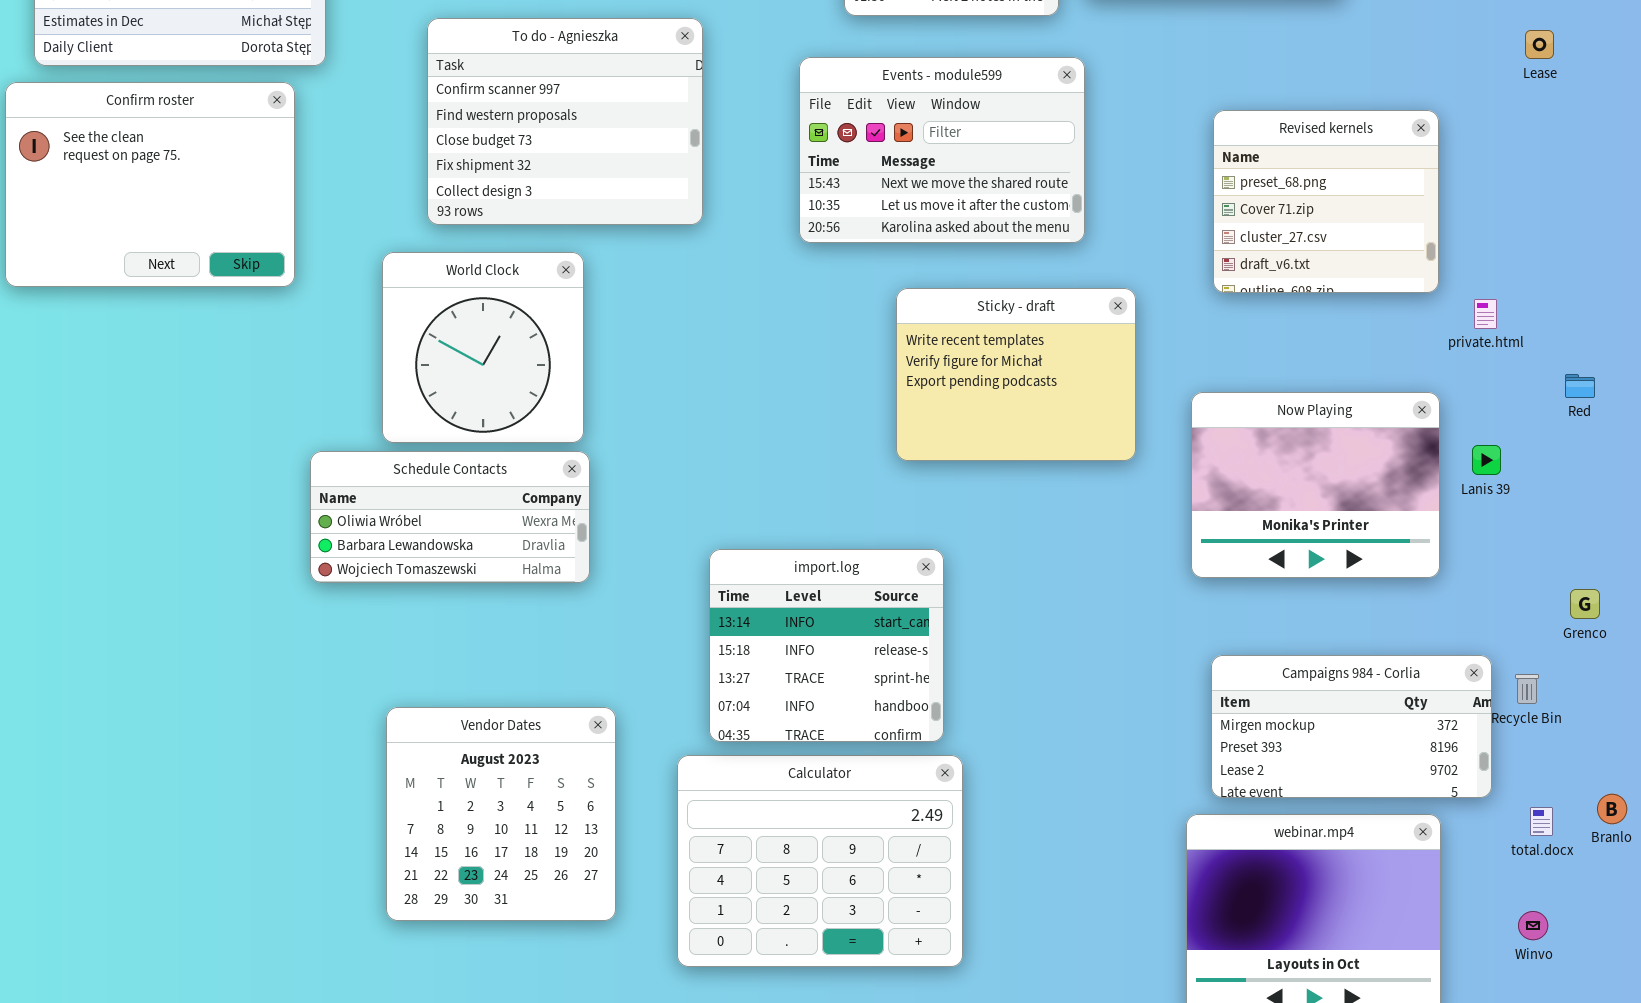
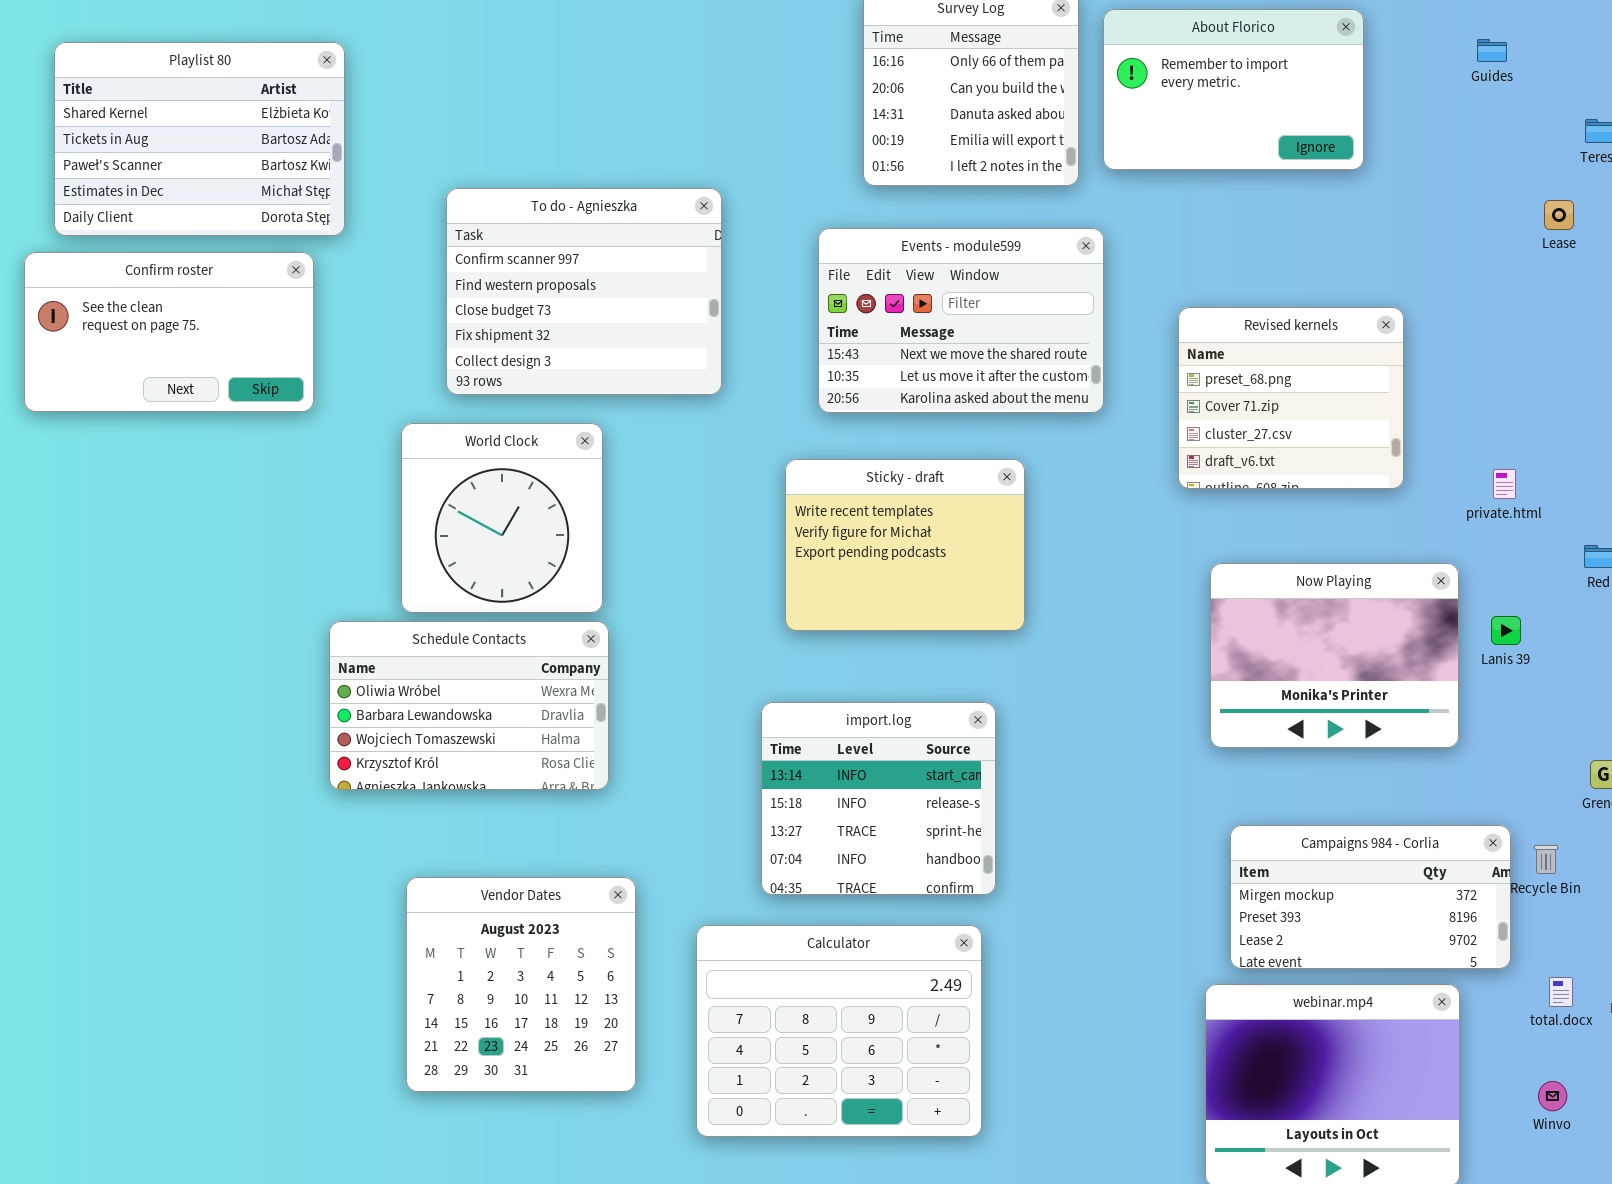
Confirm roster: [5,82,295,287] -> [24,252,314,412], resized
Revised kernels: [1213,110,1439,293] -> [1178,307,1404,489], moved
Sticky - draft: [896,288,1136,461] -> [785,459,1025,631], moved
Schedule Contacts: [310,451,590,583] -> [329,621,609,790], resized
import.log: [709,549,944,742] -> [761,702,996,895], moved

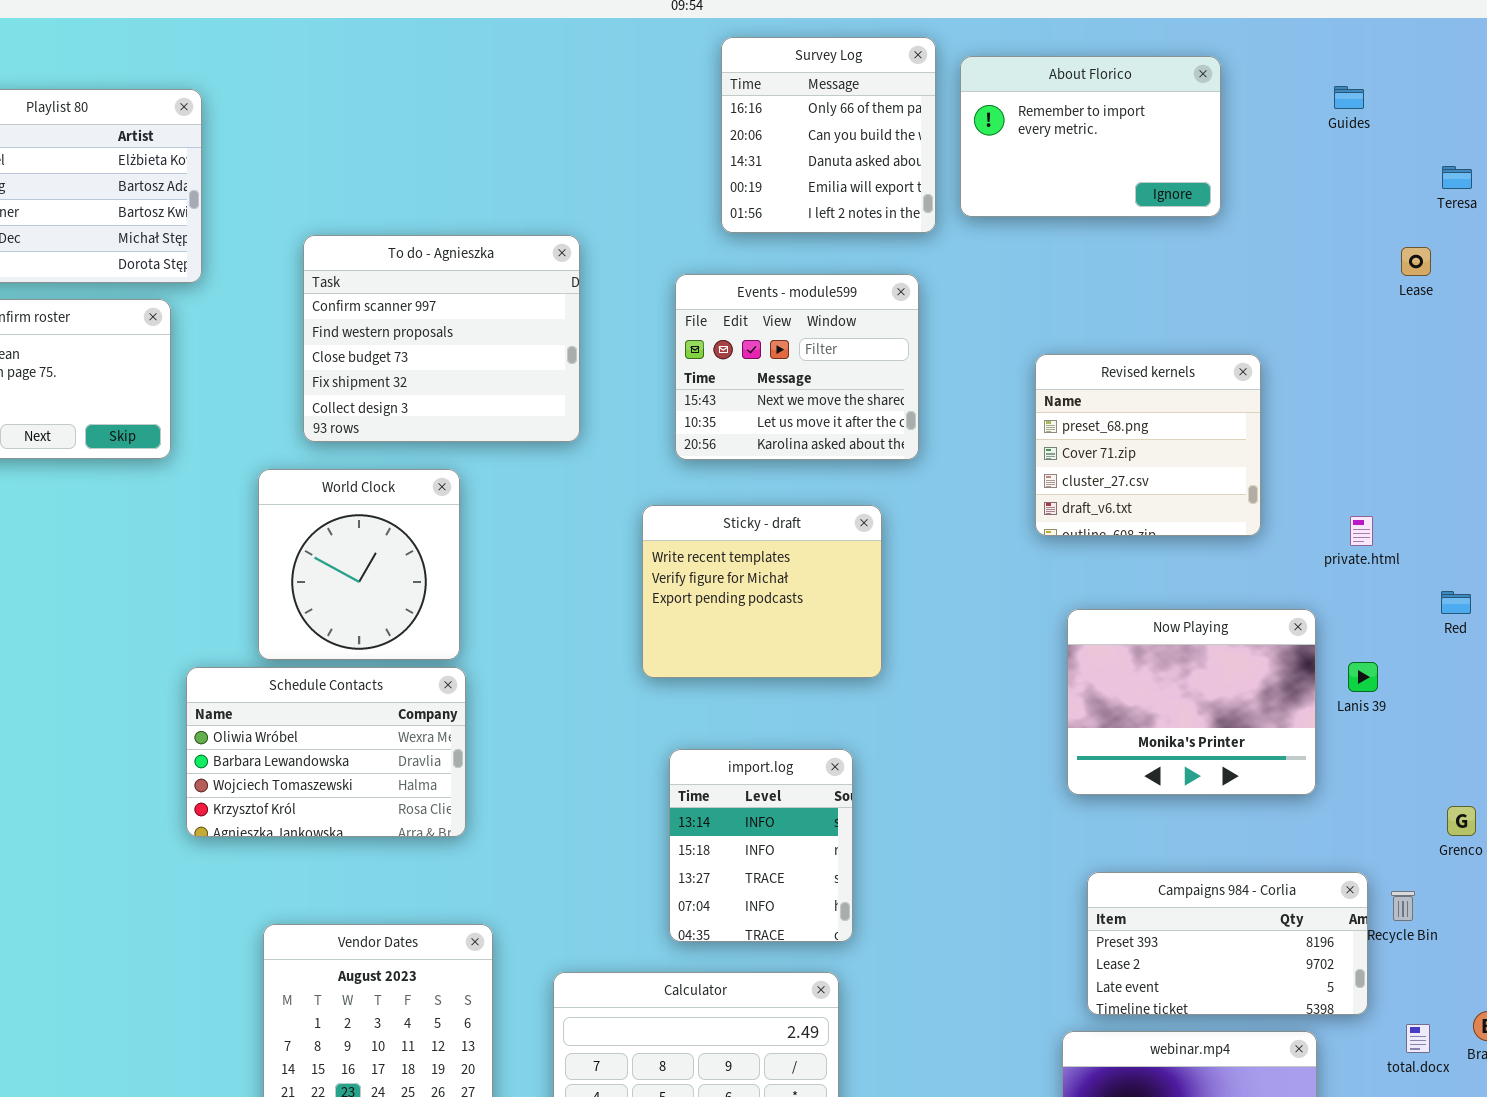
Events - module599: [818,228,1104,413] -> [675,274,919,460], resized
import.log: [761,702,996,895] -> [669,749,853,942], resized
Campaigns 984 - Corlia: [1230,825,1511,969] -> [1087,872,1368,1015], scrolled down 1 row

